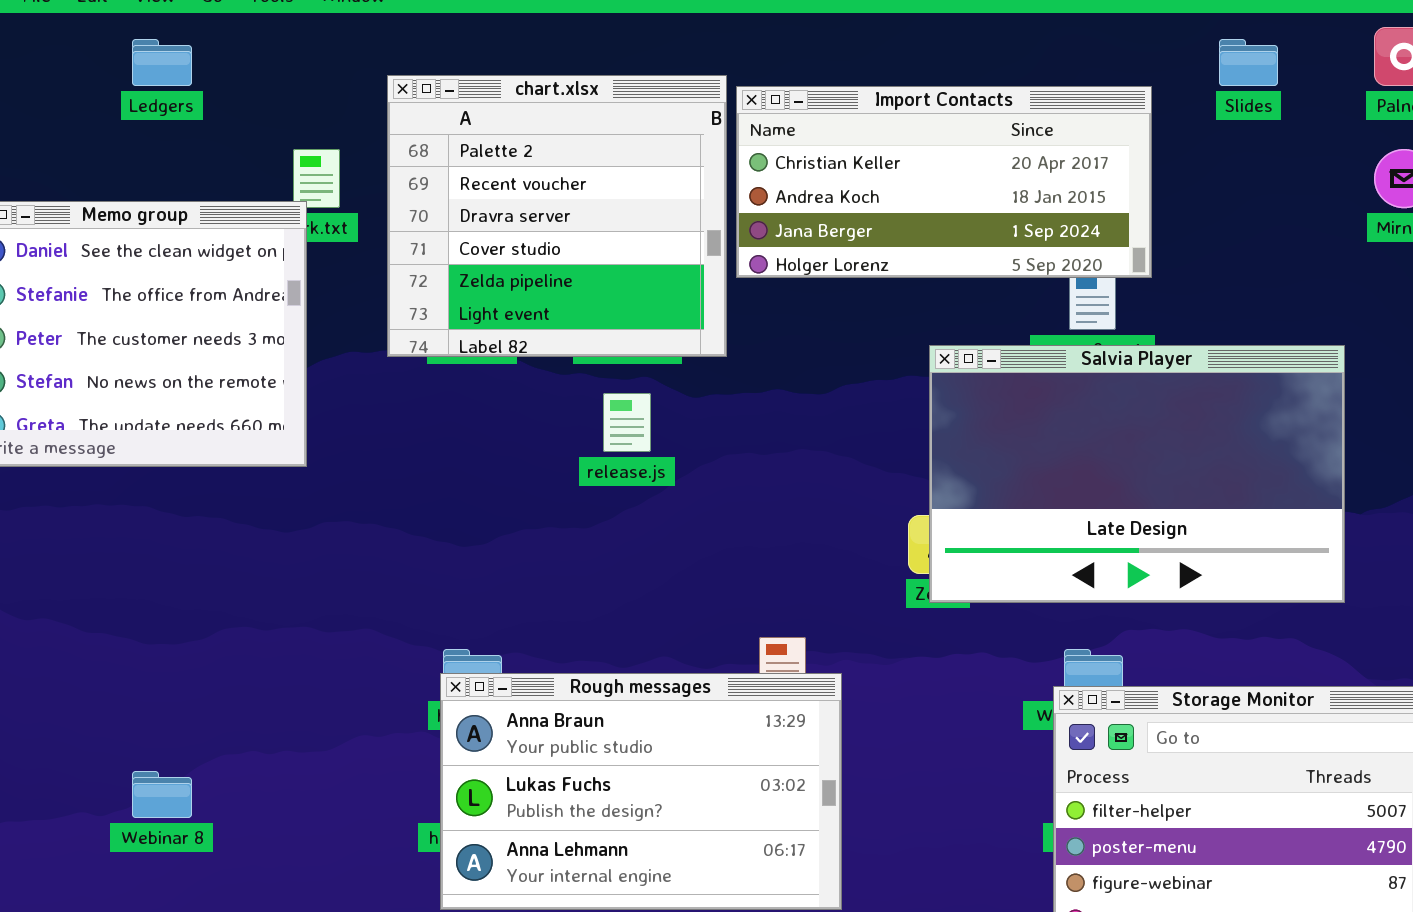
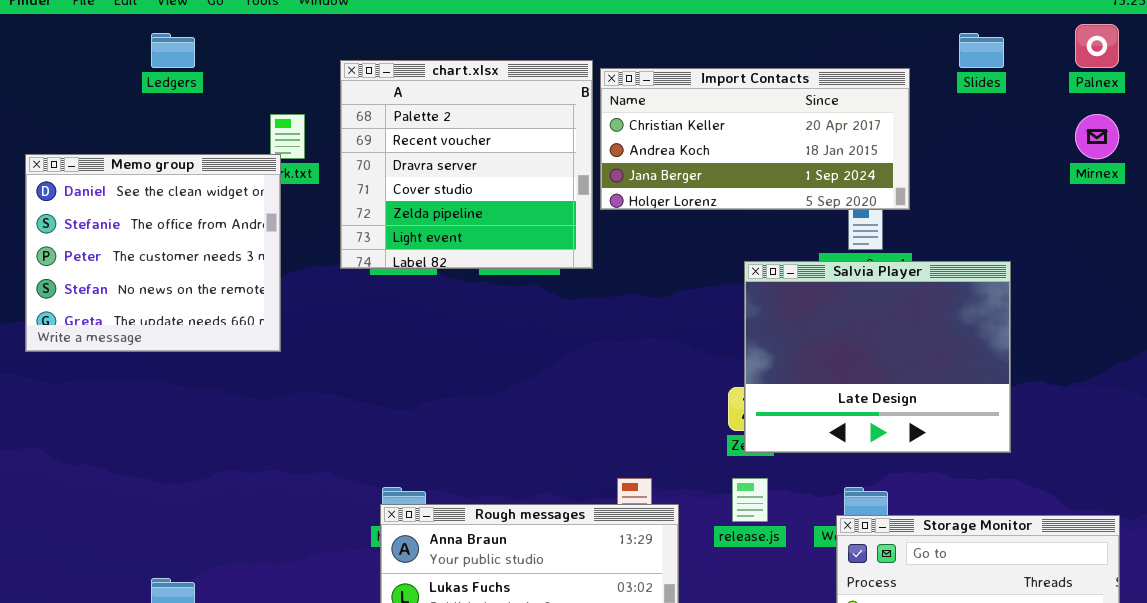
Salvia Player: [929,345,1345,603] -> [744,261,1011,453], resized
release.js: [603,393,651,452] -> [732,478,768,522], moved

